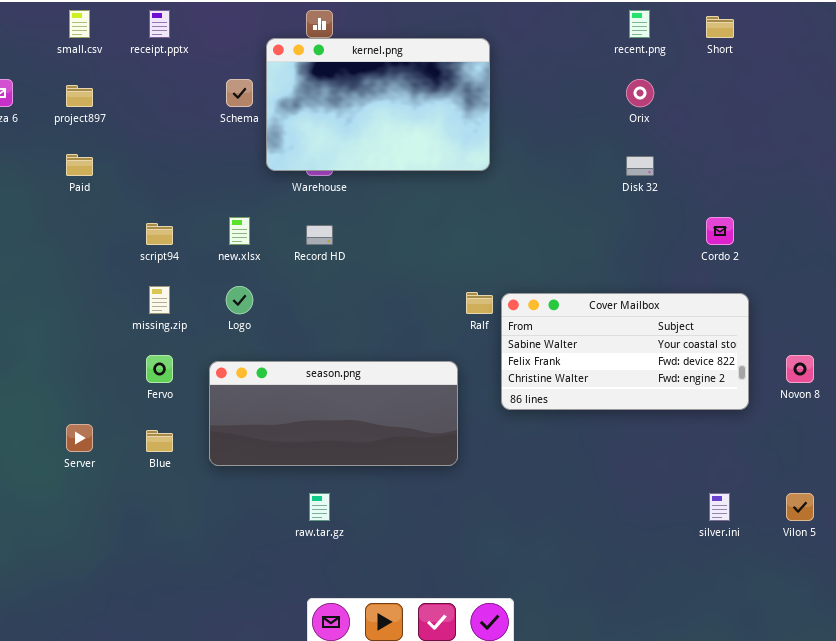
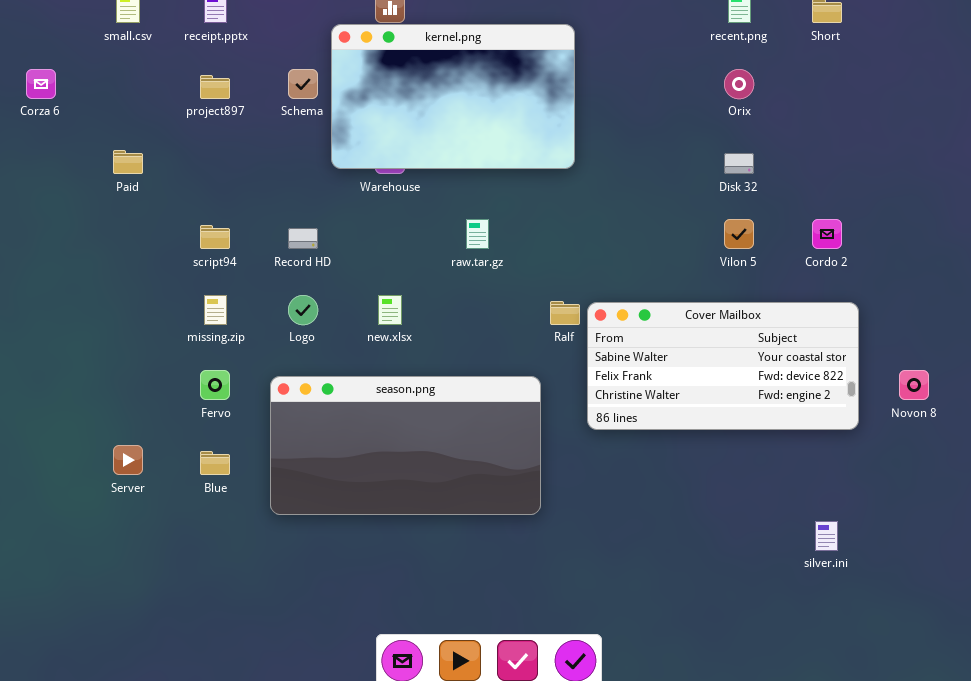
project897: [66,85,93,107] -> [200,75,230,99], moved
new.xlsx: [229,217,250,245] -> [378,295,402,325], moved
Record HD: [306,225,333,245] -> [288,228,318,249], moved
season.png: [209,361,458,466] -> [270,376,541,515], resized
raw.tar.gz: [309,493,330,521] -> [466,219,489,249], moved
Vilon 5: [786,493,814,521] -> [724,219,754,249], moved

